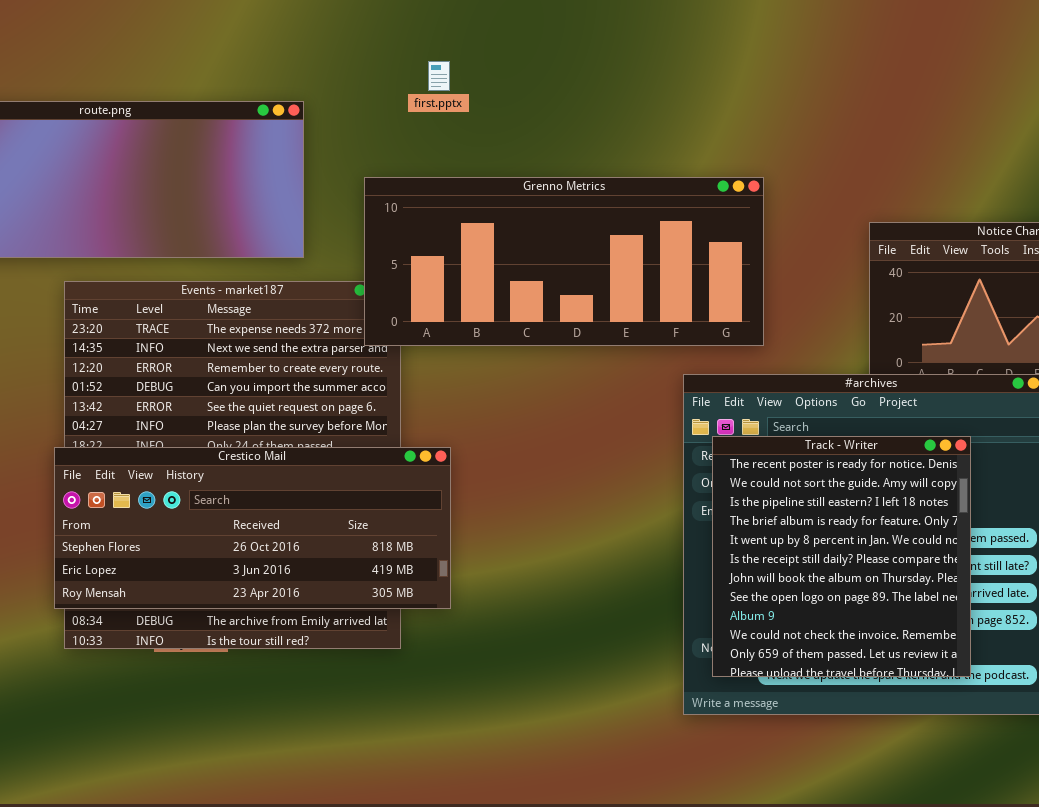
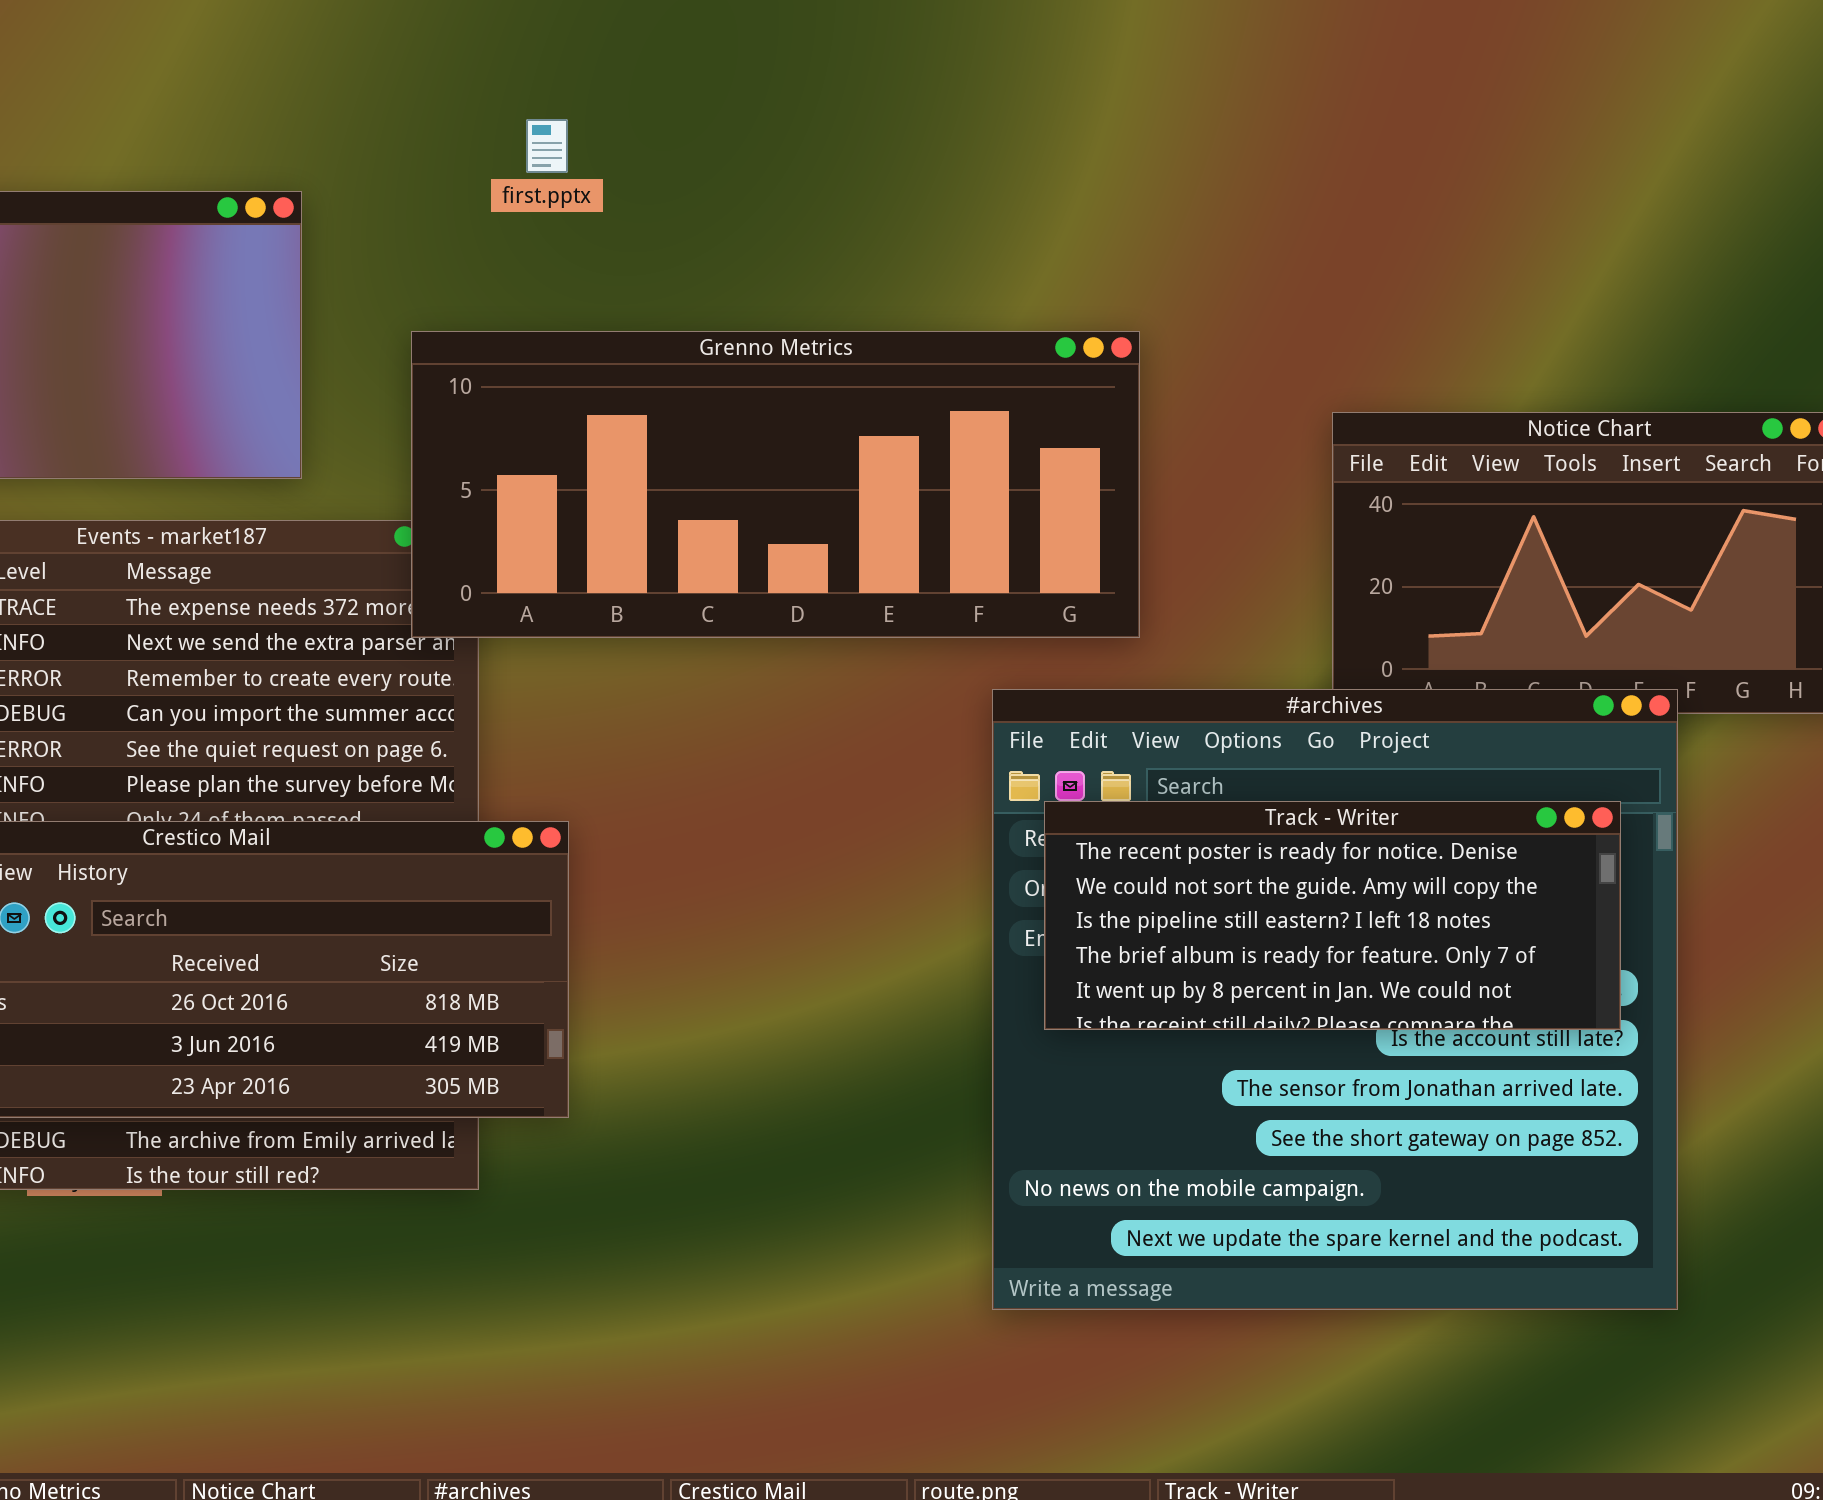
Track - Writer: [712,436,971,677] -> [1044,801,1621,1030], resized

